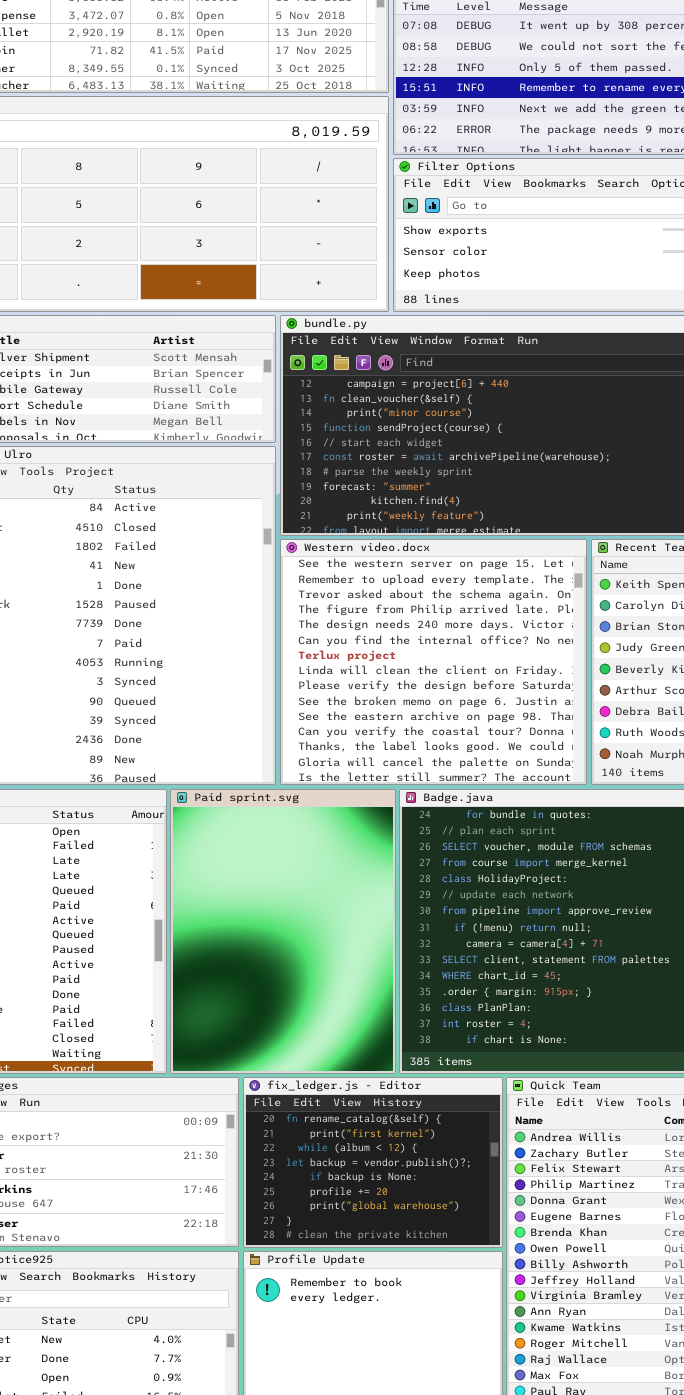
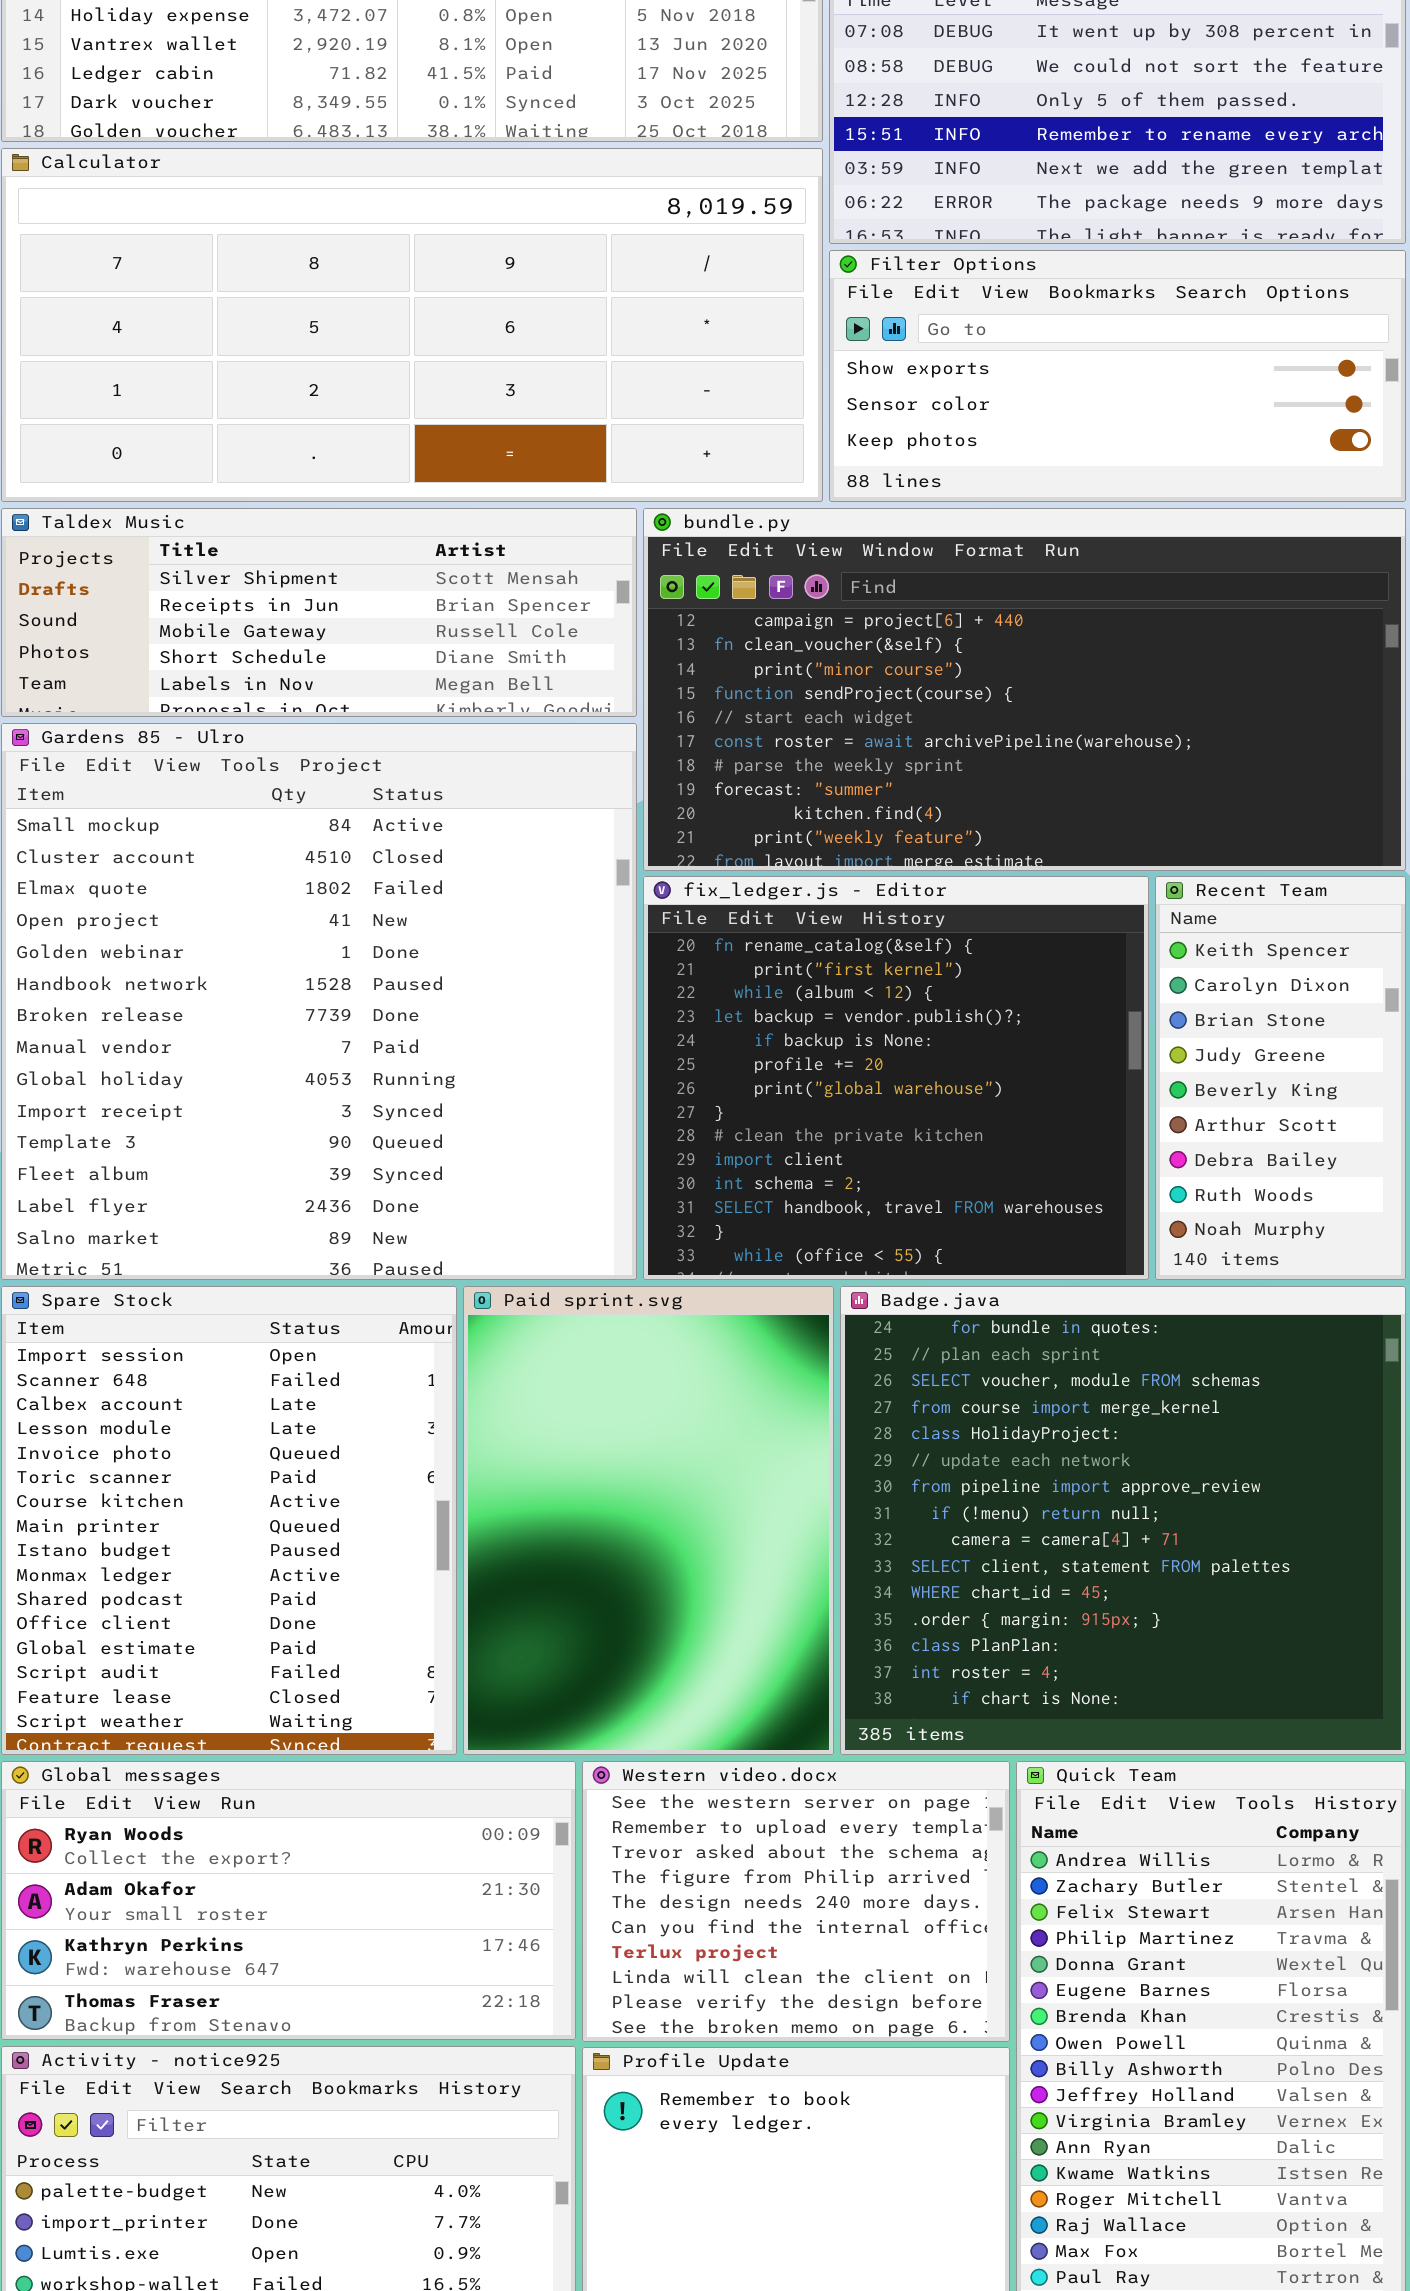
Western video.docx: [280,539,587,785] -> [582,1761,1010,2042], moved, resized
fix_ledger.js - Editor: [243,1077,503,1248] -> [643,876,1149,1280], moved, resized

